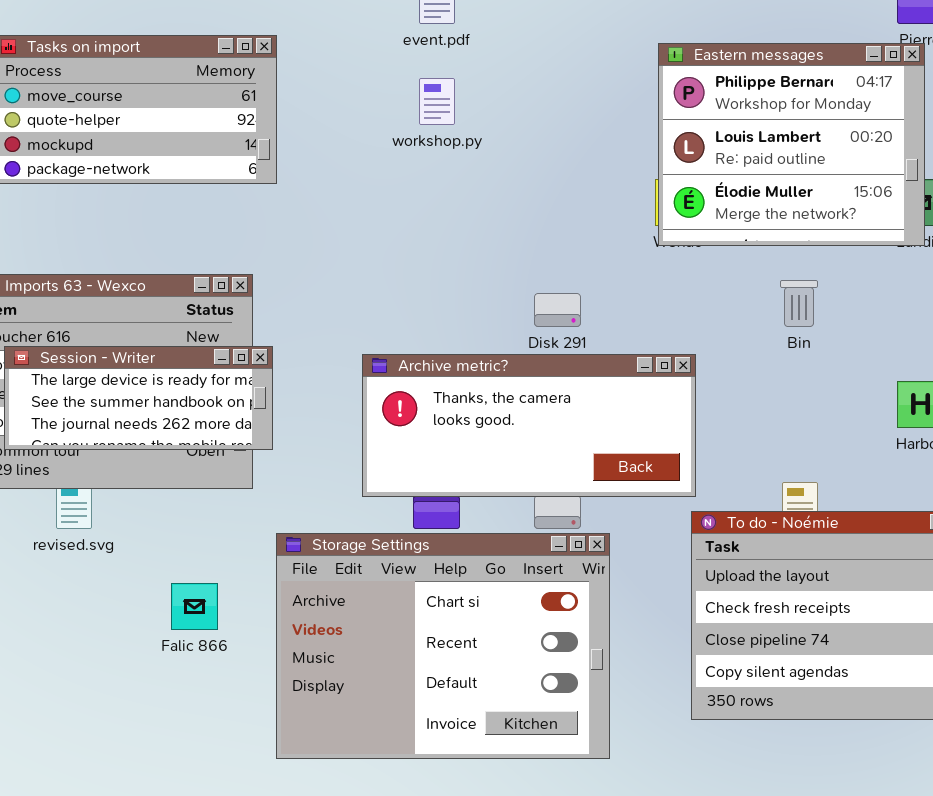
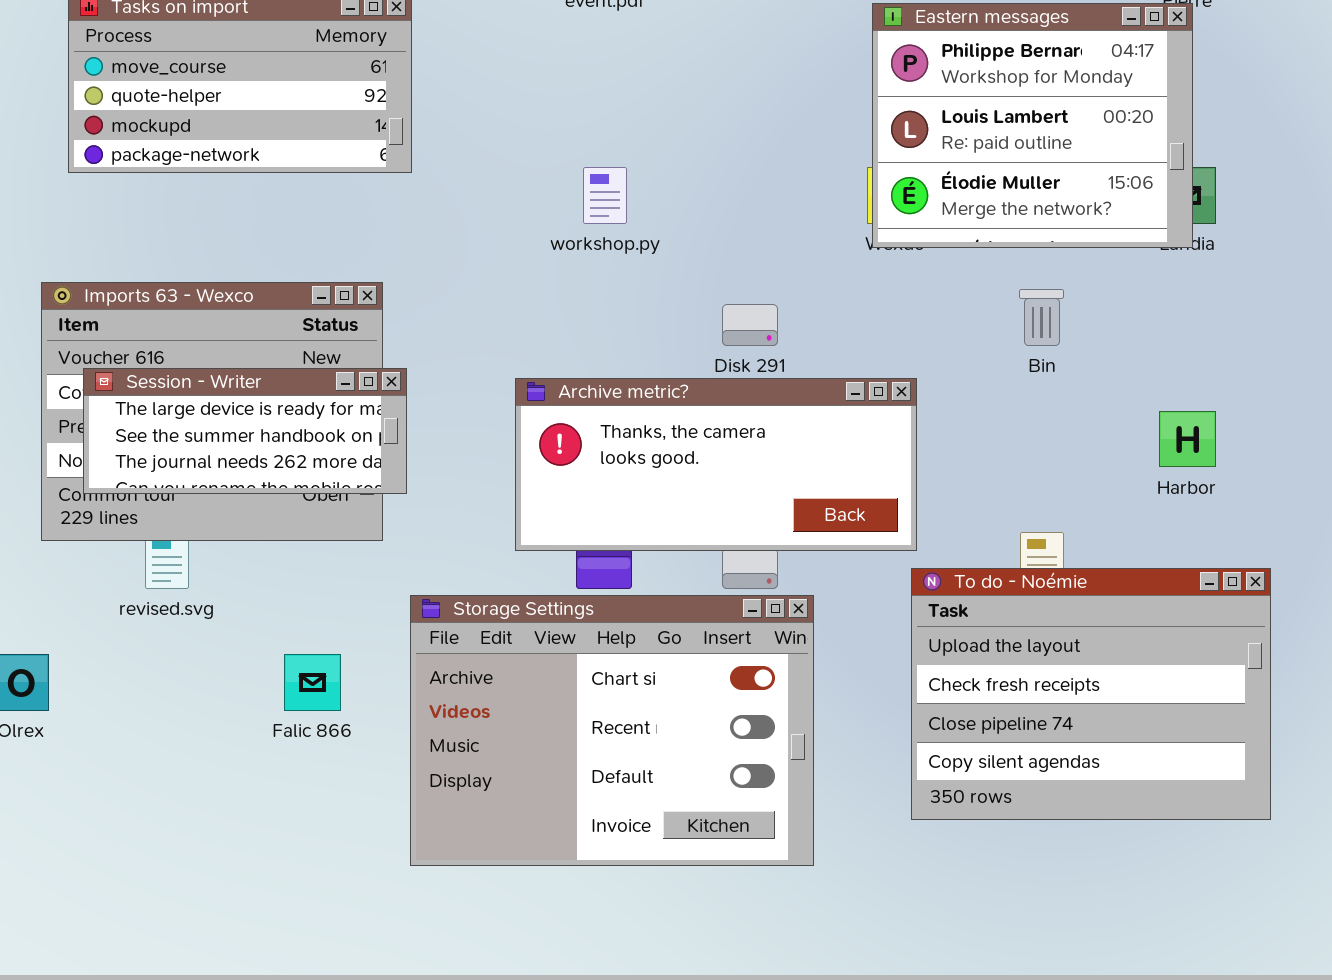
workshop.py: [419,78,455,125] -> [583,167,627,224], moved

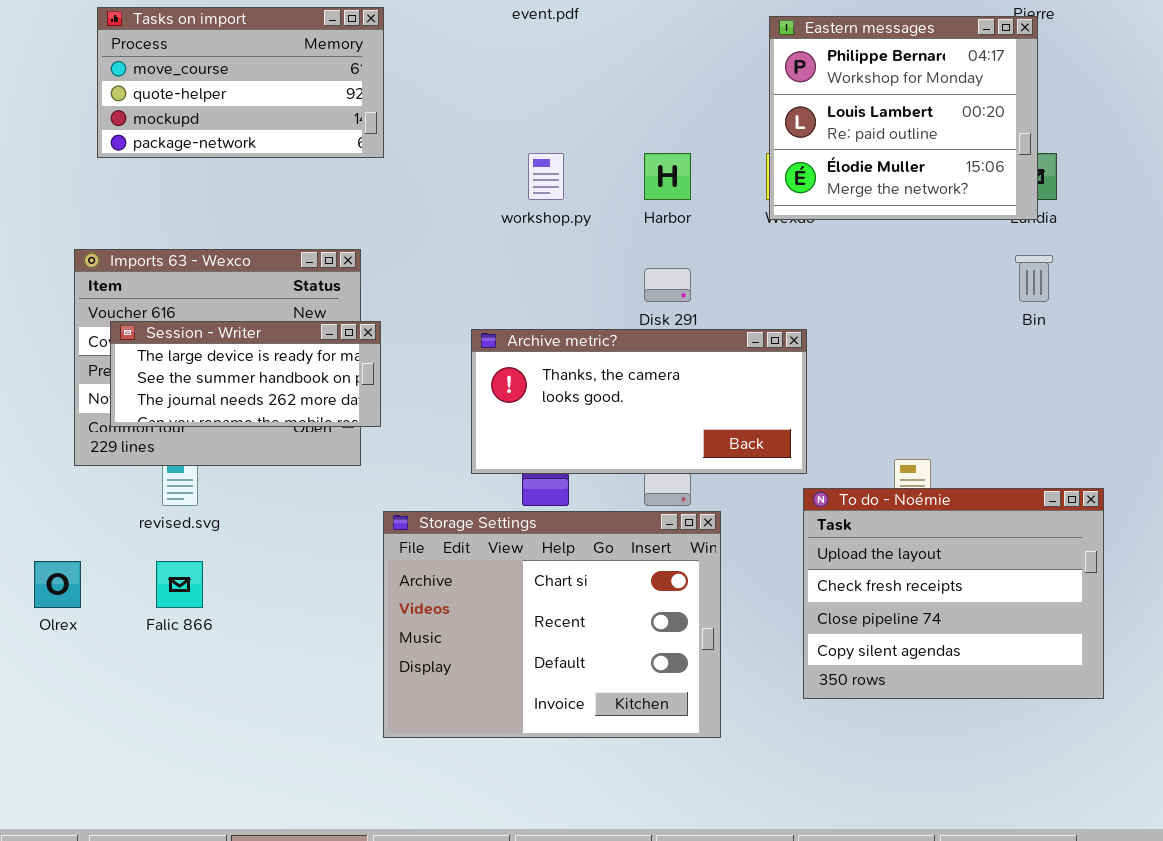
Bin: [1019,289,1064,346] -> [1015,255,1053,302], moved
Harbor: [1159,411,1216,467] -> [644,153,691,200], moved
Falic 866: [284,654,341,711] -> [156,561,203,608], moved

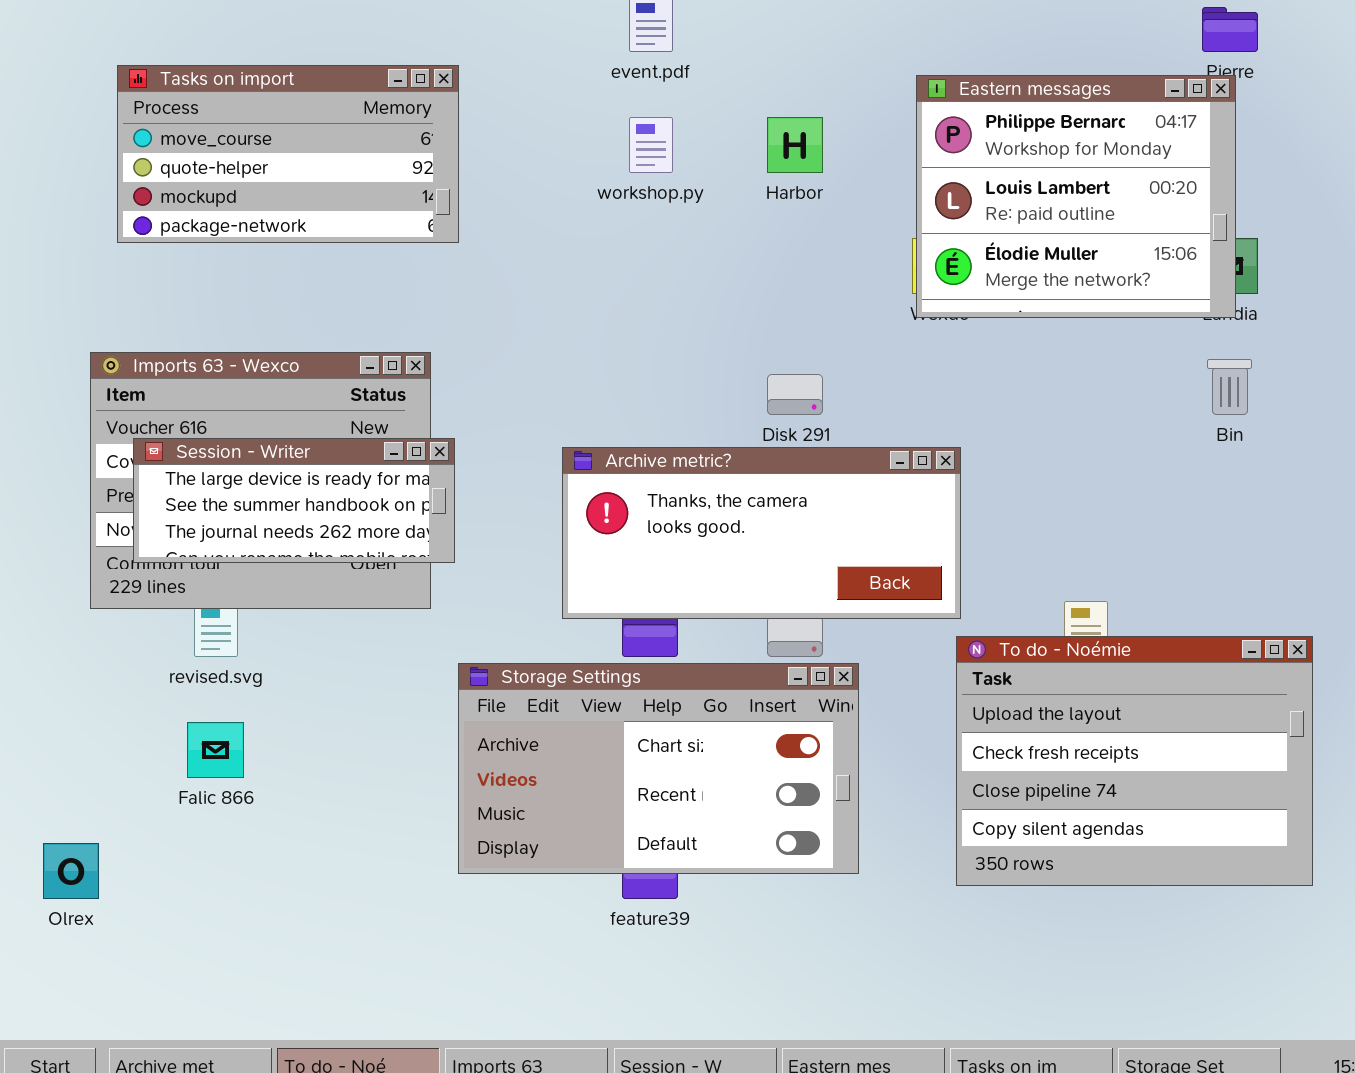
workshop.py: [528,153,564,200] -> [629,117,673,173], moved
Harbor: [644,153,691,200] -> [767,117,823,173], moved
Storage Settings: [383,511,721,738] -> [458,663,859,874], resized
Olrex: [34,561,81,608] -> [43,843,99,899], moved

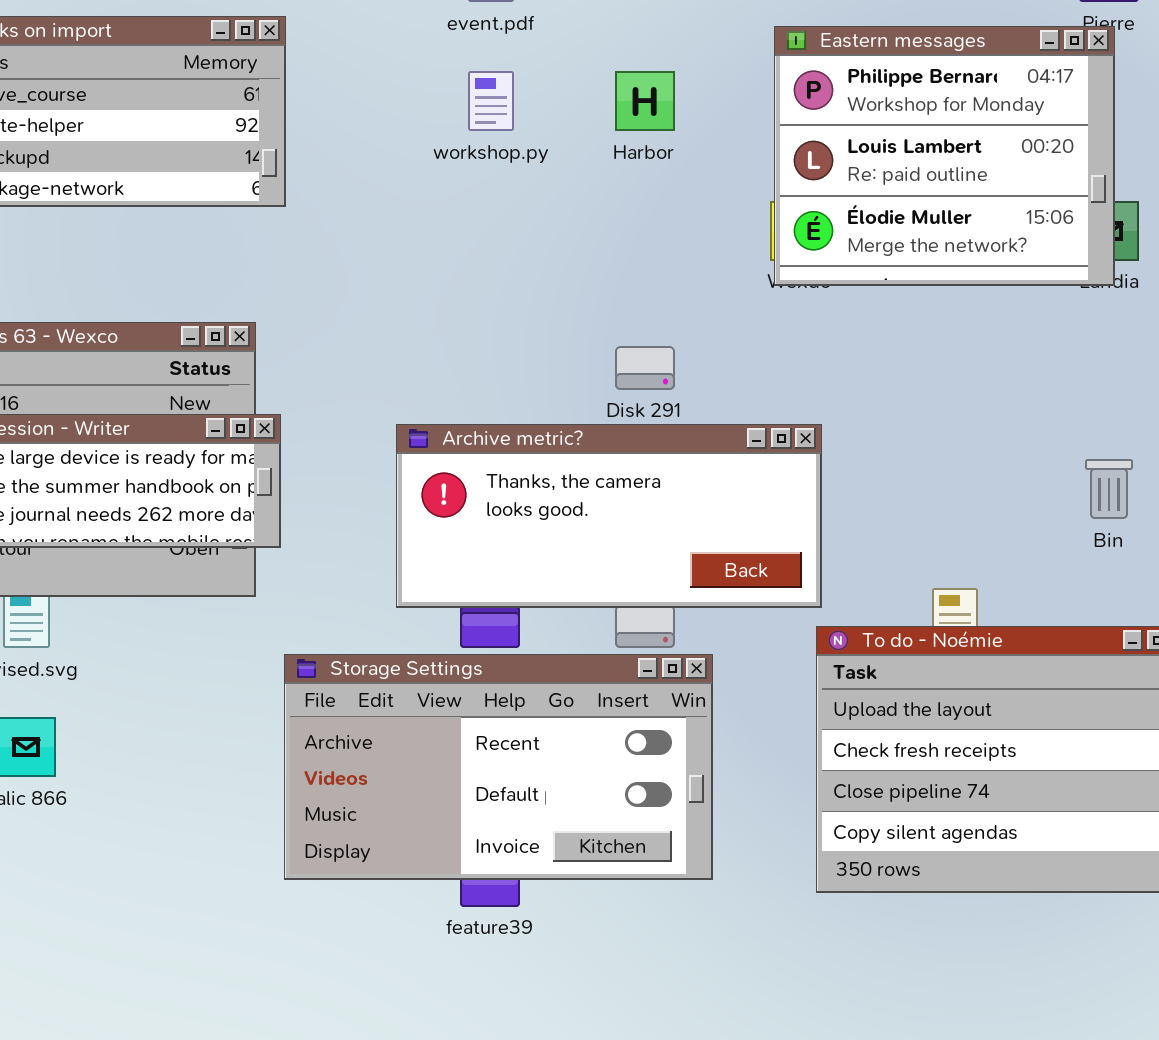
Bin: [1207,359,1252,415] -> [1085,459,1133,519], moved
Storage Settings: [458,663,859,874] -> [284,654,713,880], scrolled down 1 row

